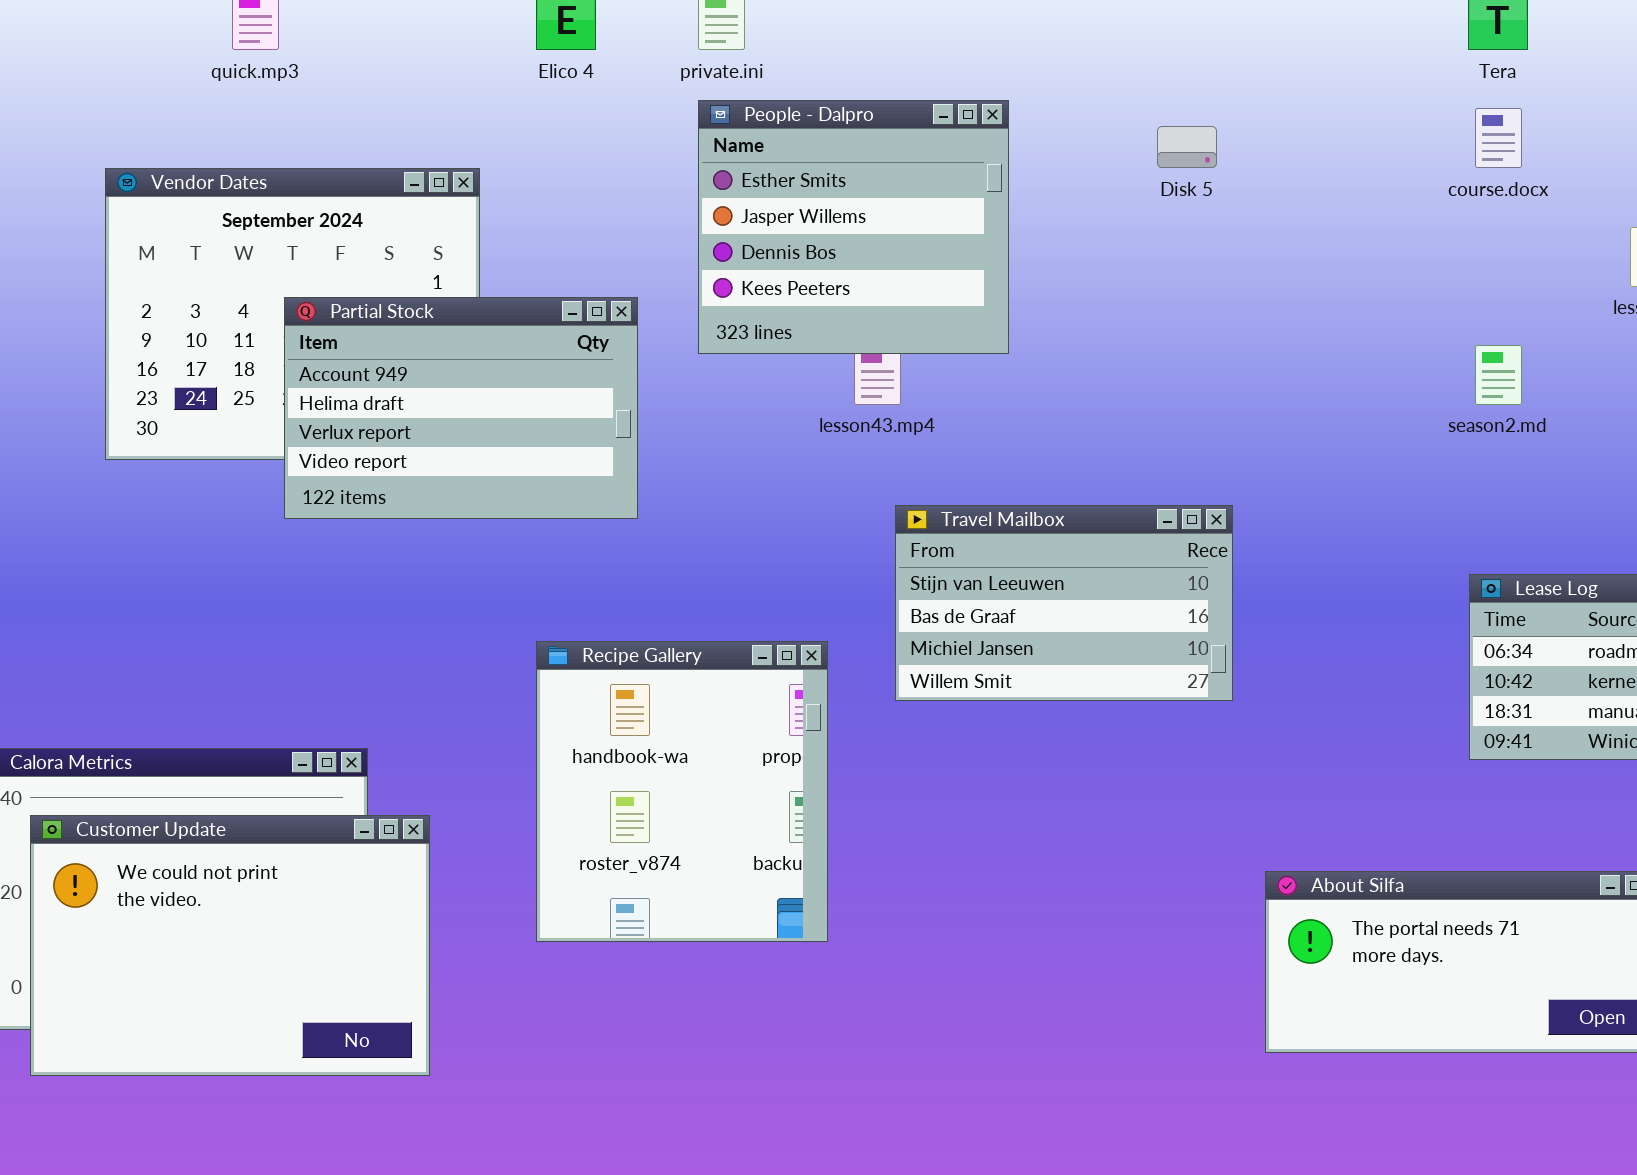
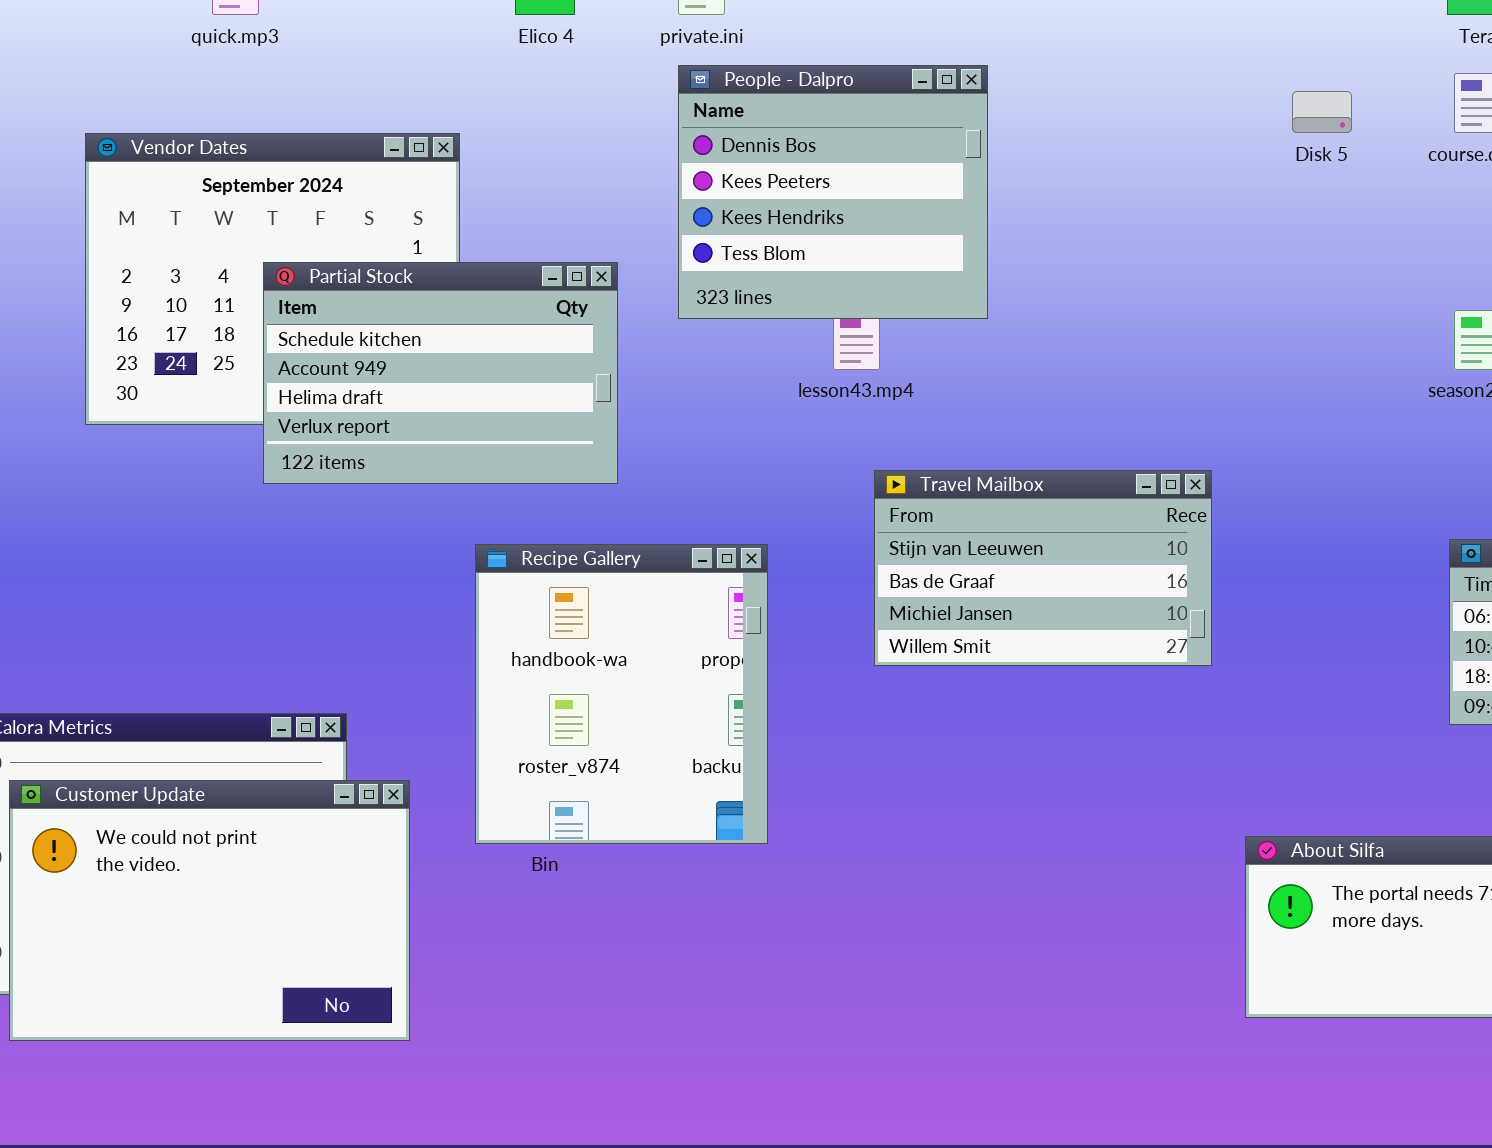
People - Dalpro: [698,100,1009,354] -> [678,65,988,319], scrolled down 2 rows
Disk 5: [1157,126,1217,168] -> [1292,91,1352,133], moved
Partial Stock: [284,297,638,519] -> [263,262,618,484], scrolled up 1 row
Recipe Gallery: [536,641,828,942] -> [475,544,768,844], moved

